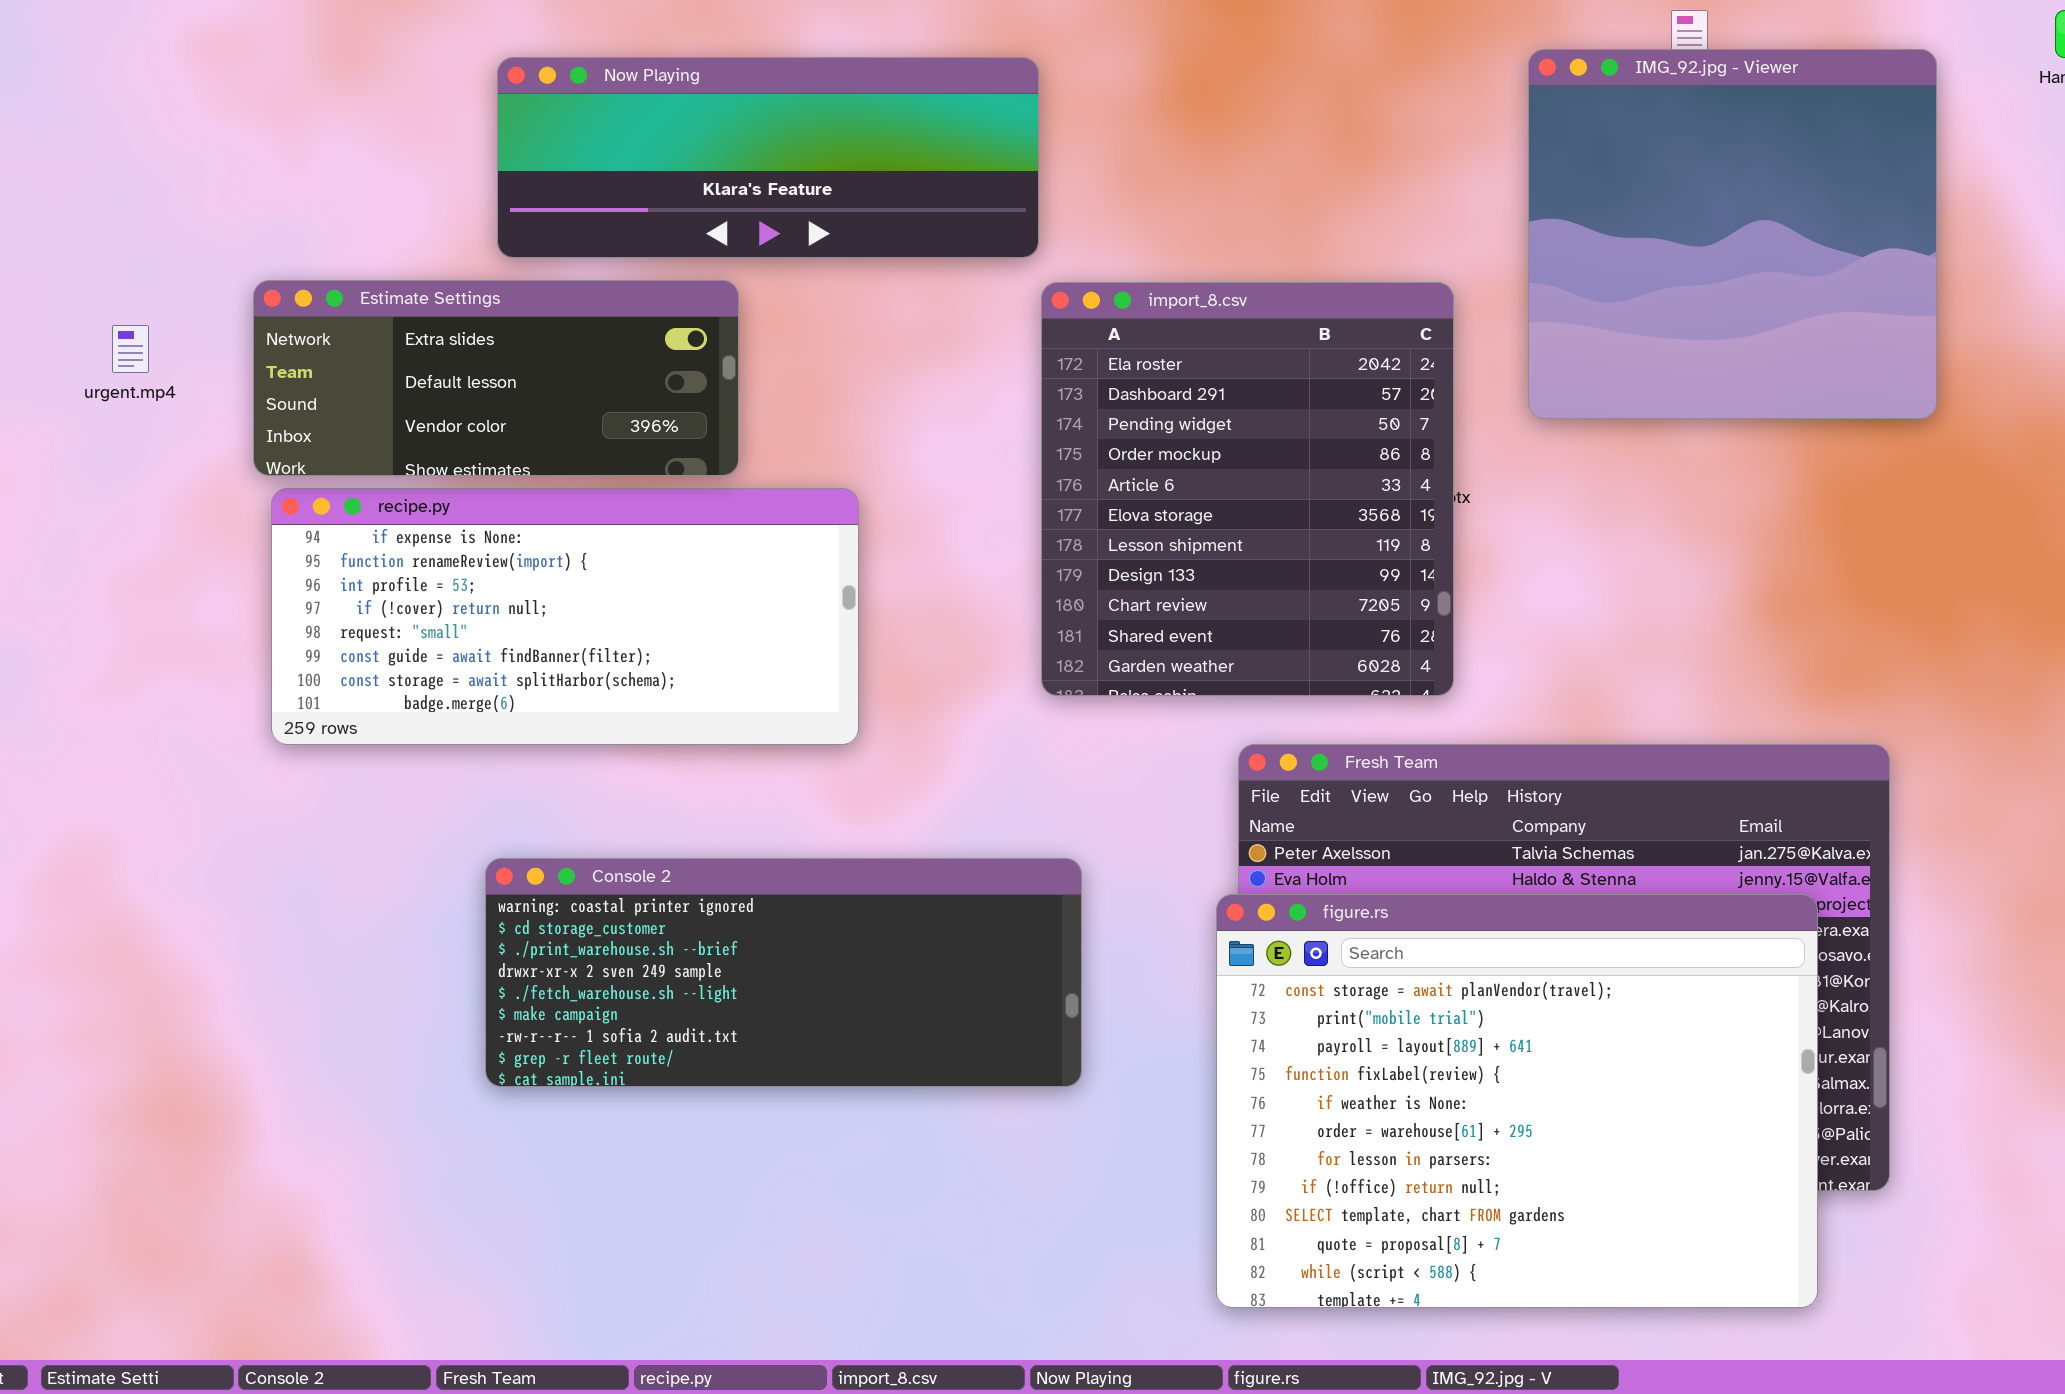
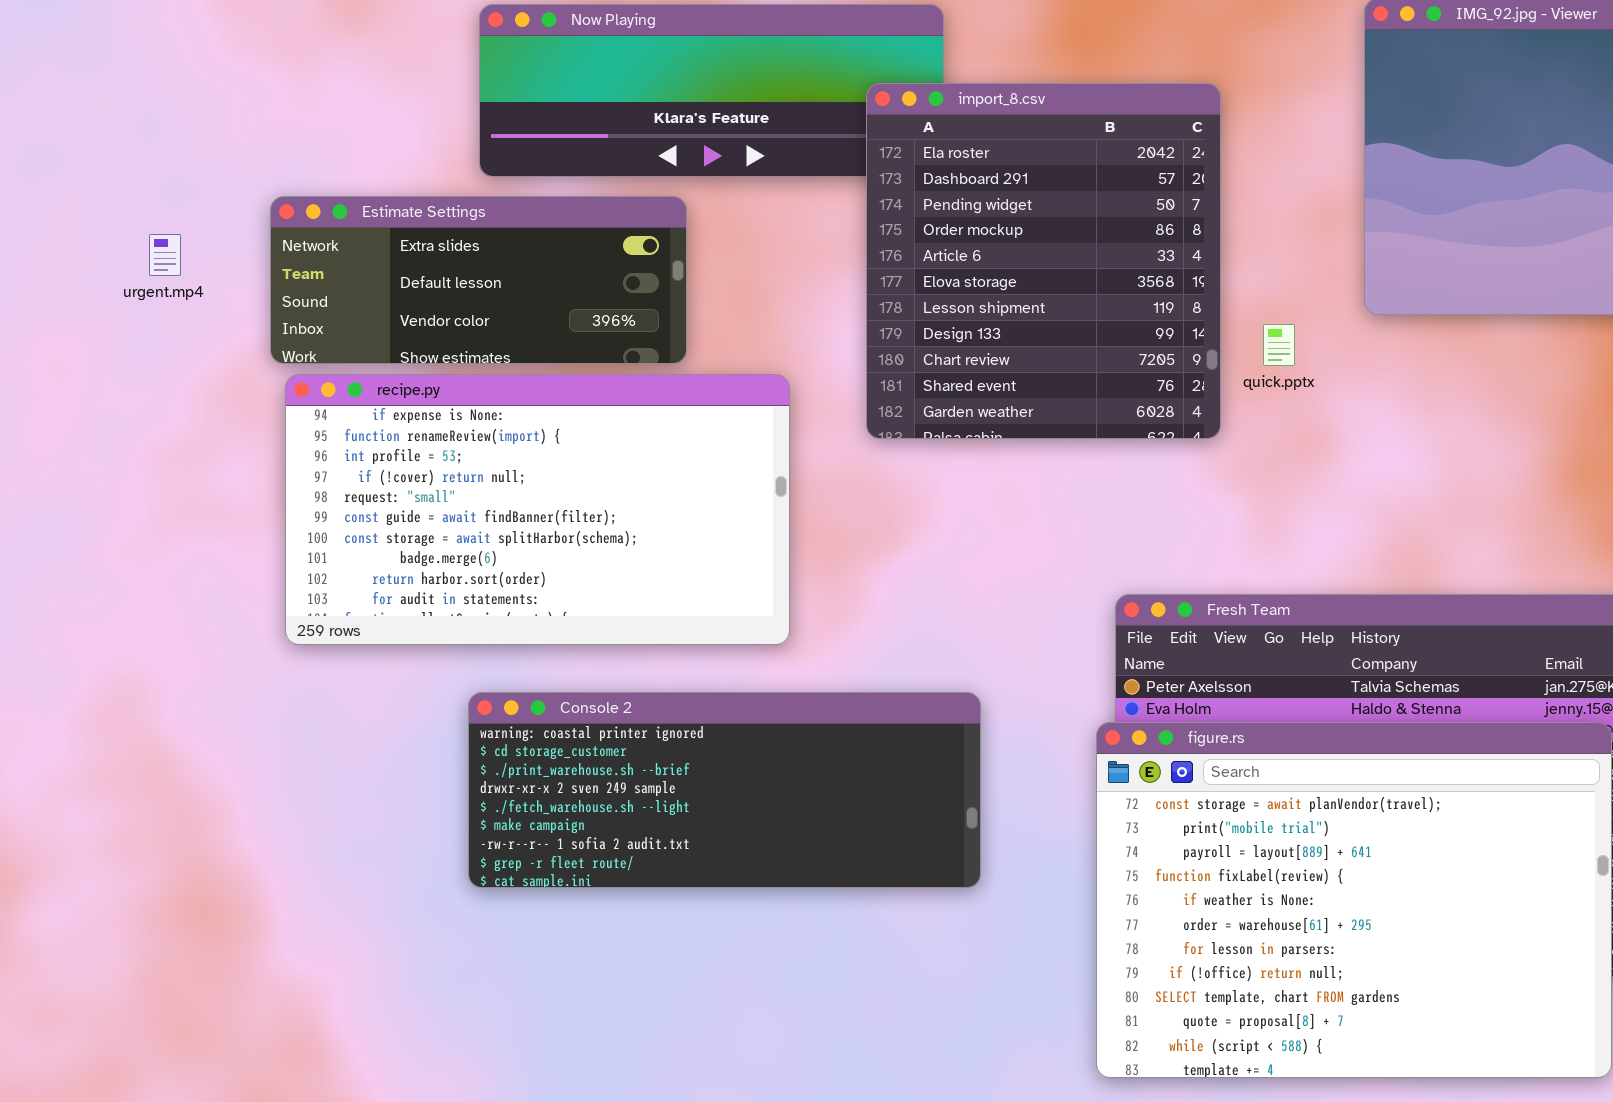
import_8.csv: [1041,282,1454,696] -> [866,83,1221,439], moved
recipe.py: [271,488,859,745] -> [285,374,790,645], resized

